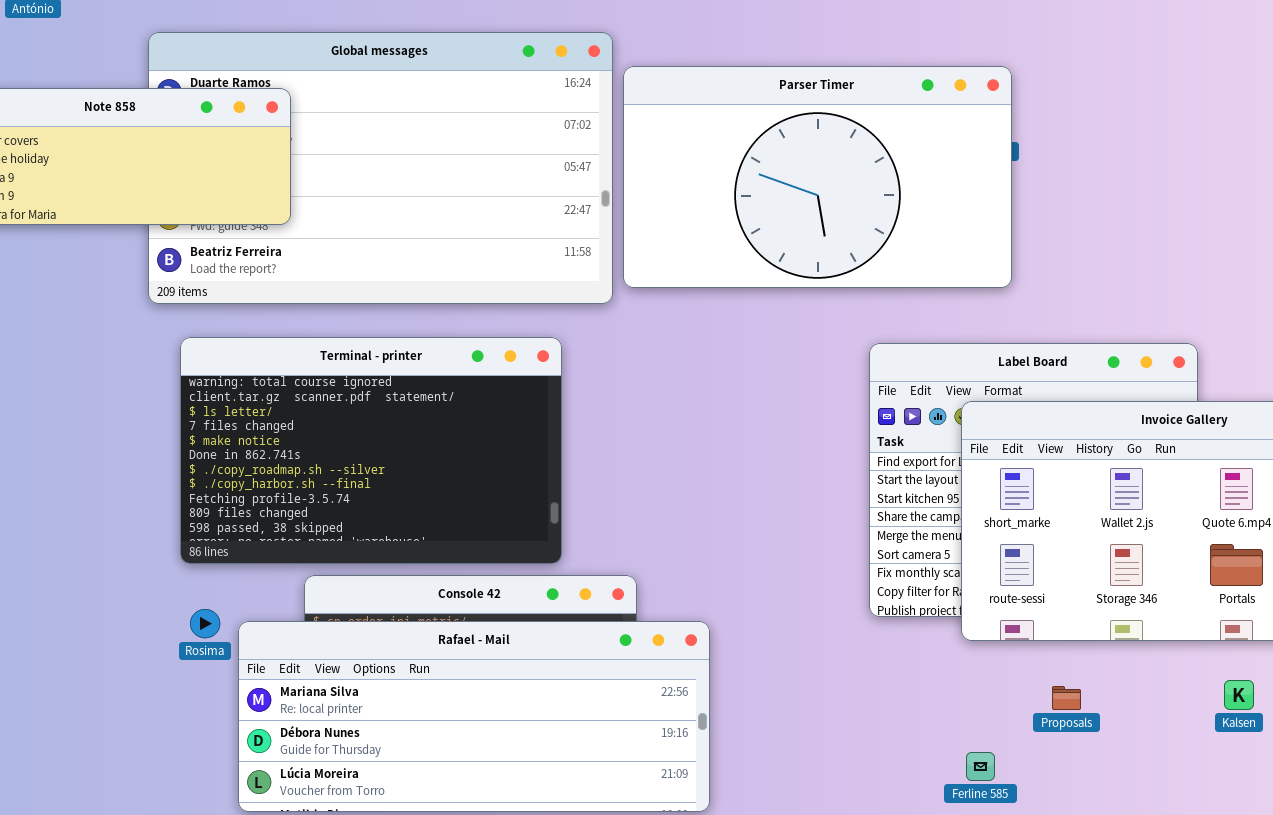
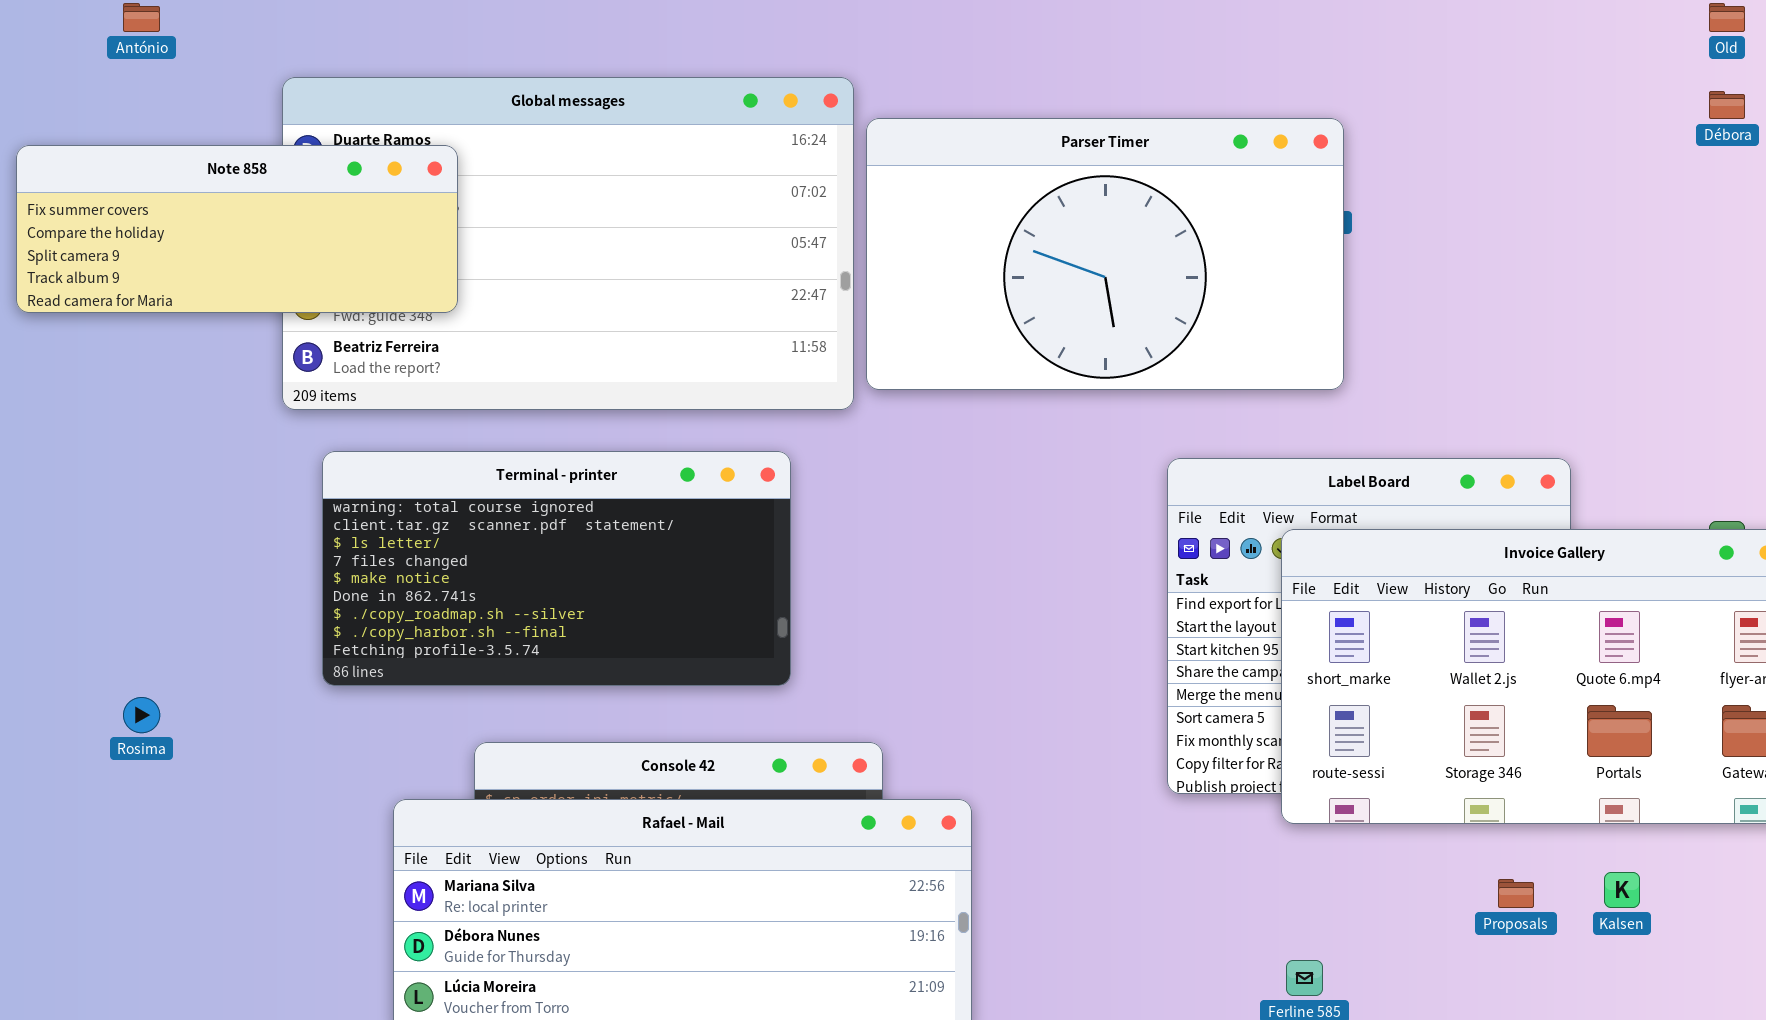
Terminal - printer: [180,337,562,564] -> [322,451,791,686], resized
Rosima: [190,609,220,638] -> [123,697,160,733], moved
Proposals: [1052,686,1081,710] -> [1498,879,1534,908], moved

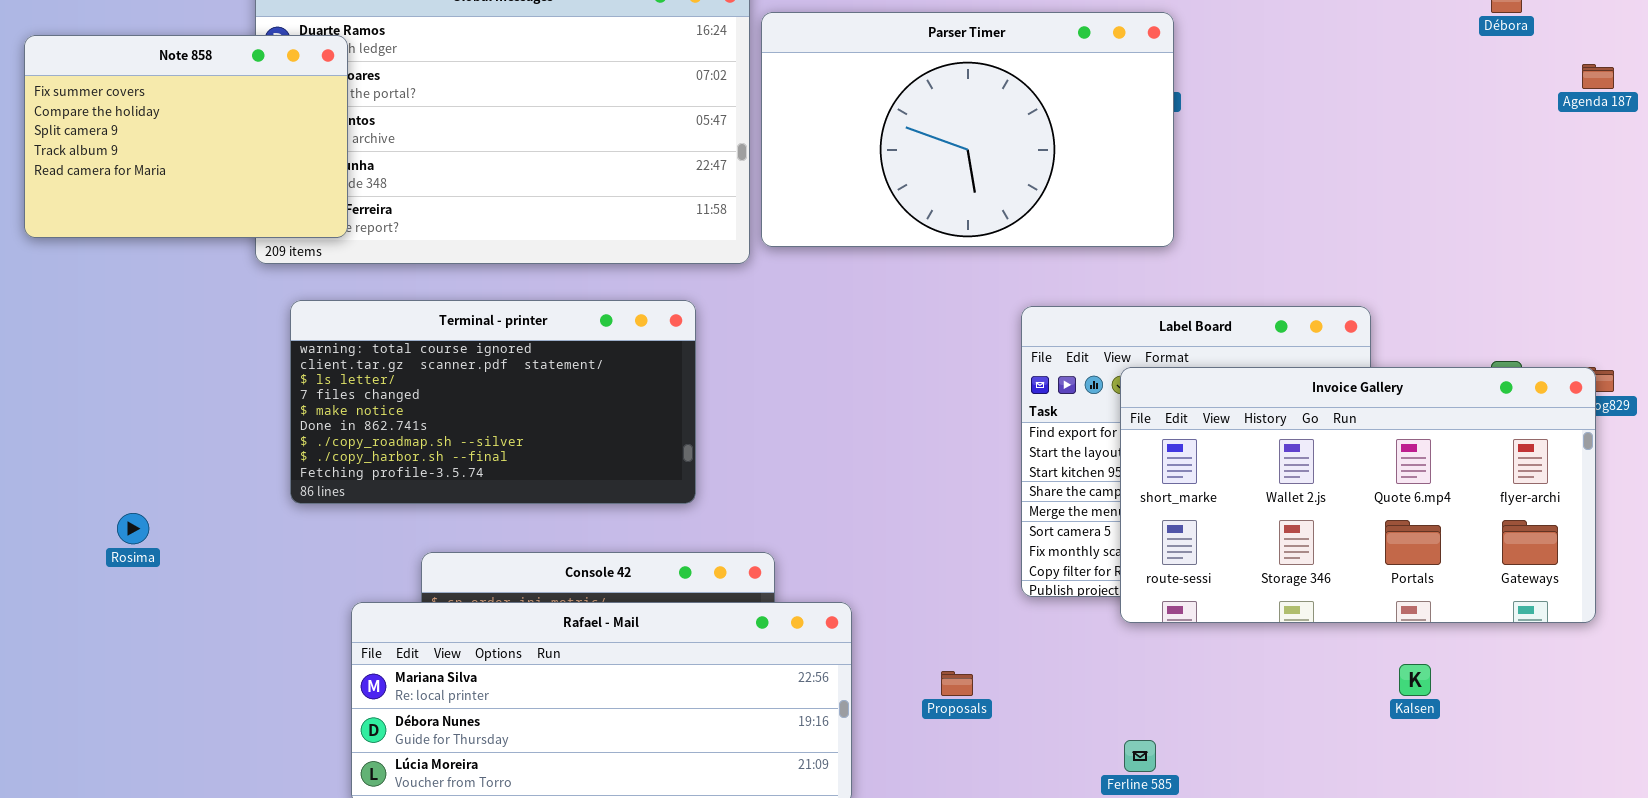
Note 858: [16,145,458,313] -> [24,35,348,238], resized
Proposals: [1498,879,1534,908] -> [941,671,973,696], moved

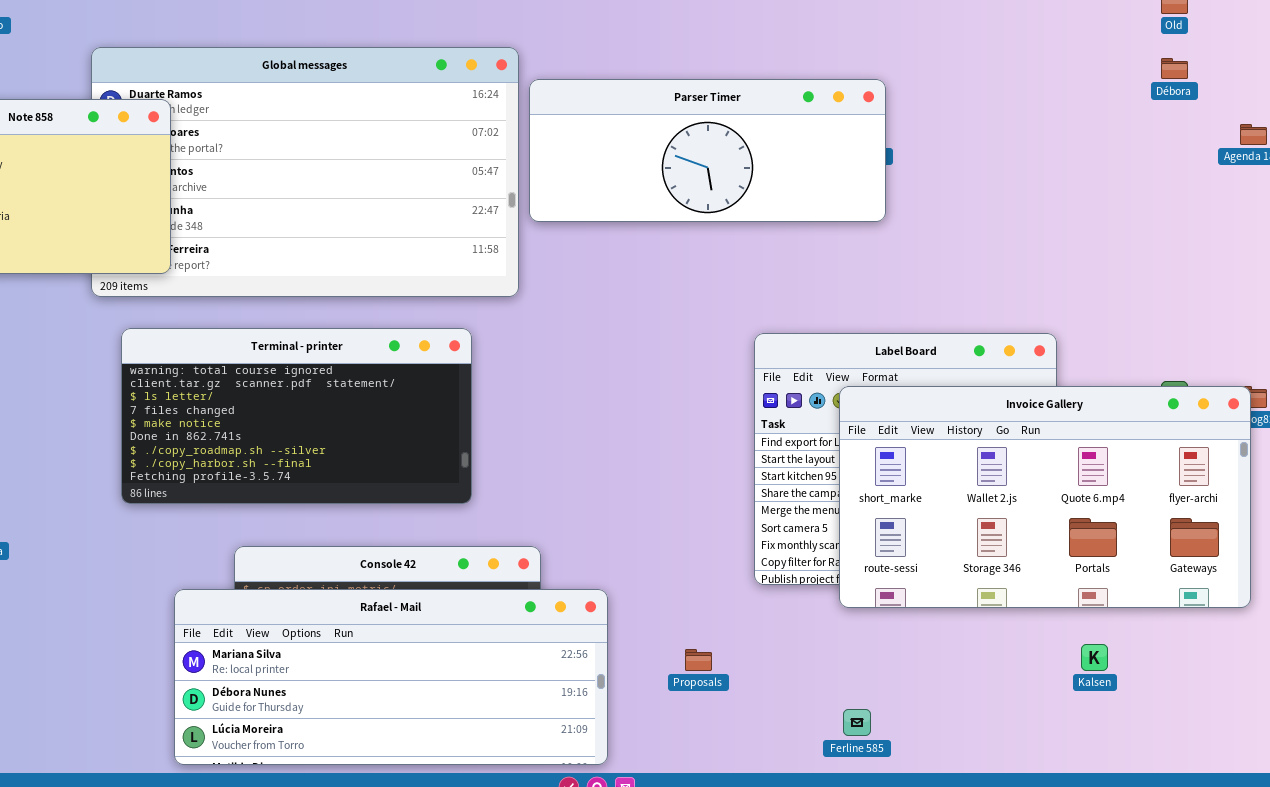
Parser Timer: [761,12,1174,247] -> [529,79,886,222], resized

